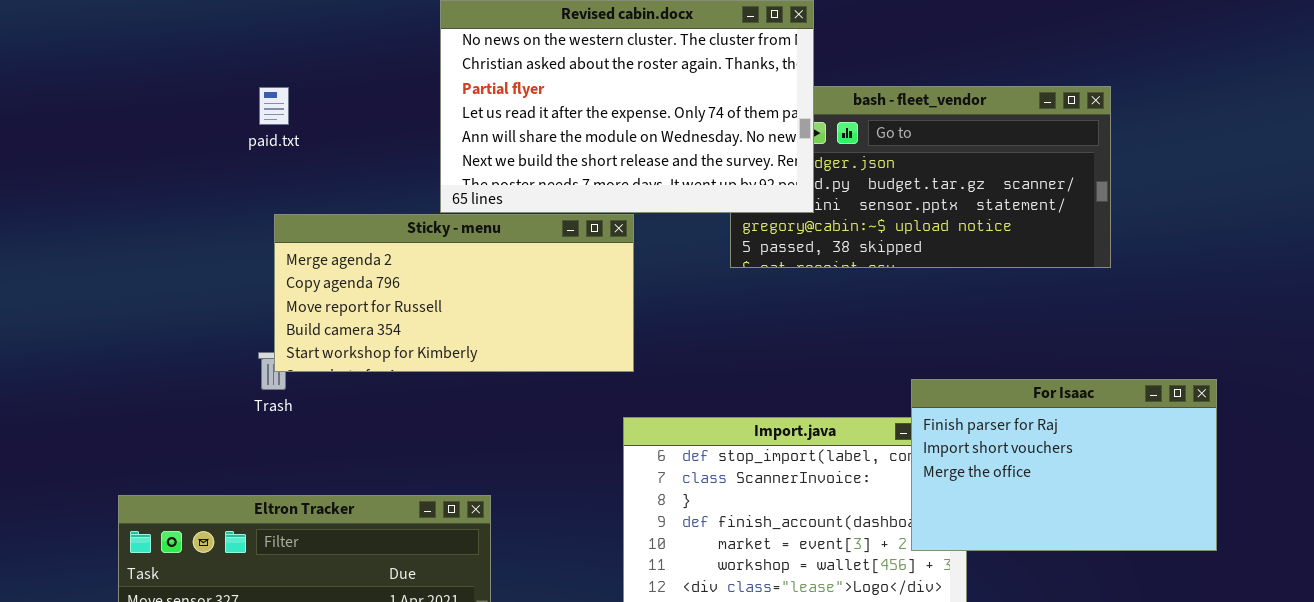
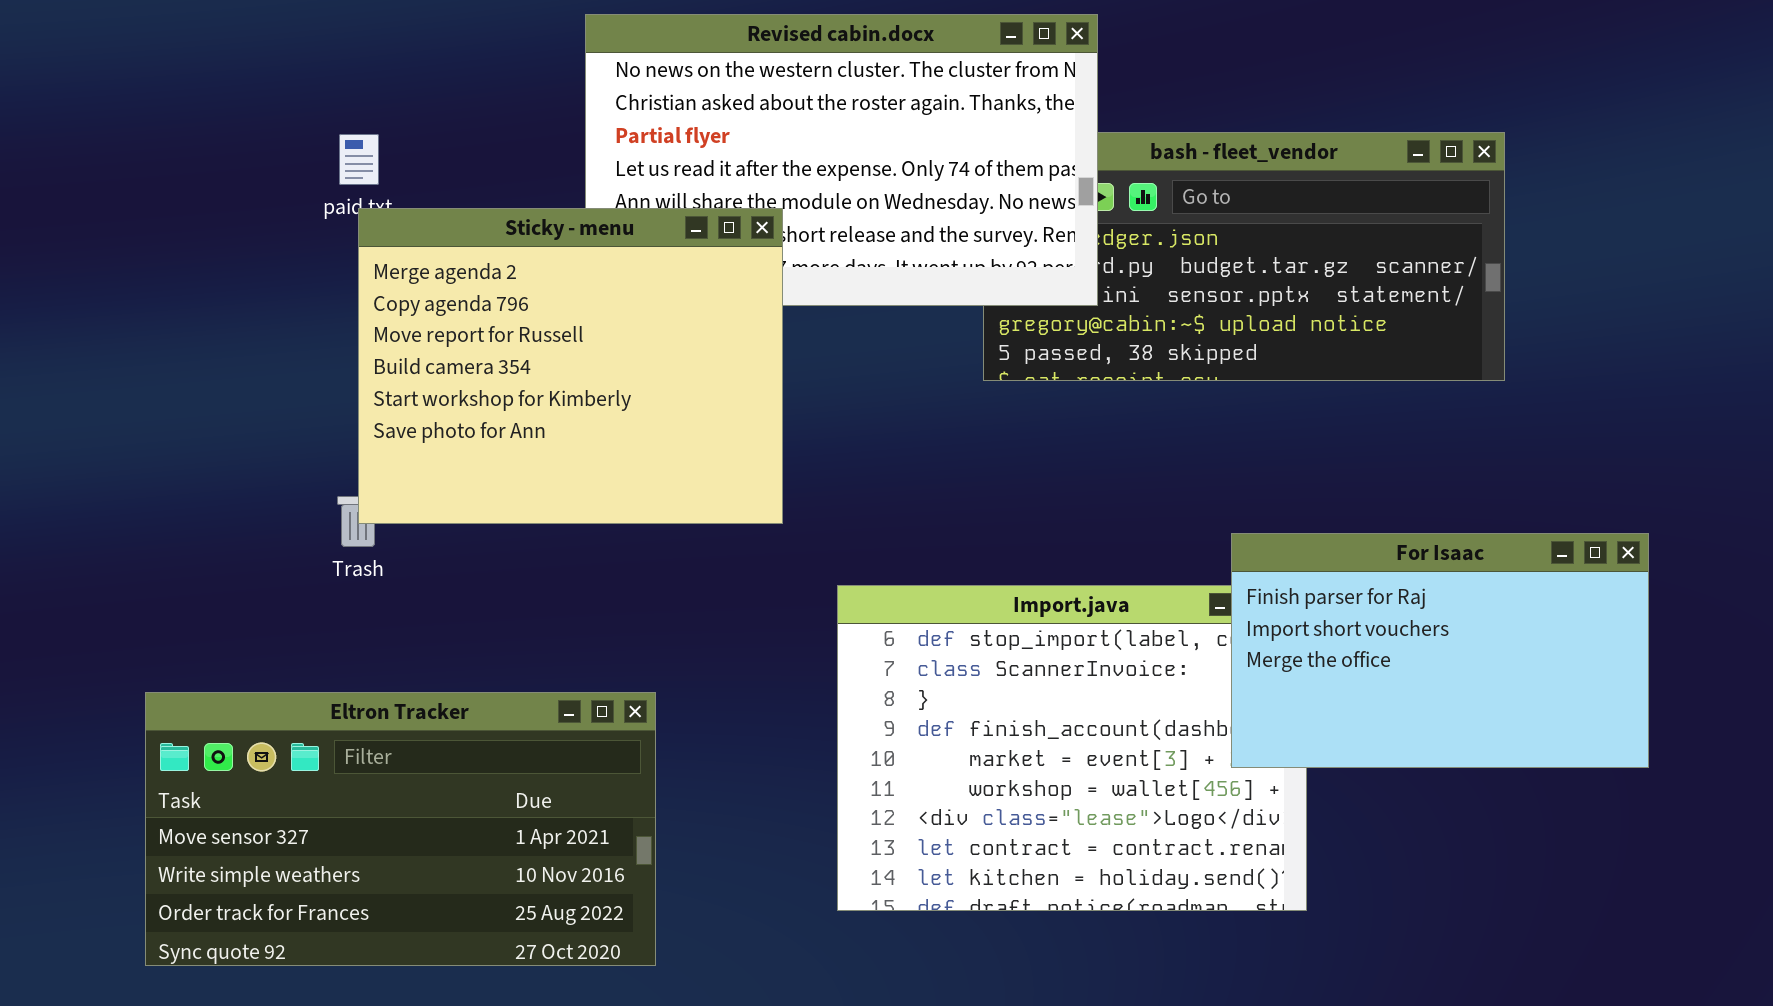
Sticky - menu: [274,214,634,372] -> [358,208,783,524], resized

